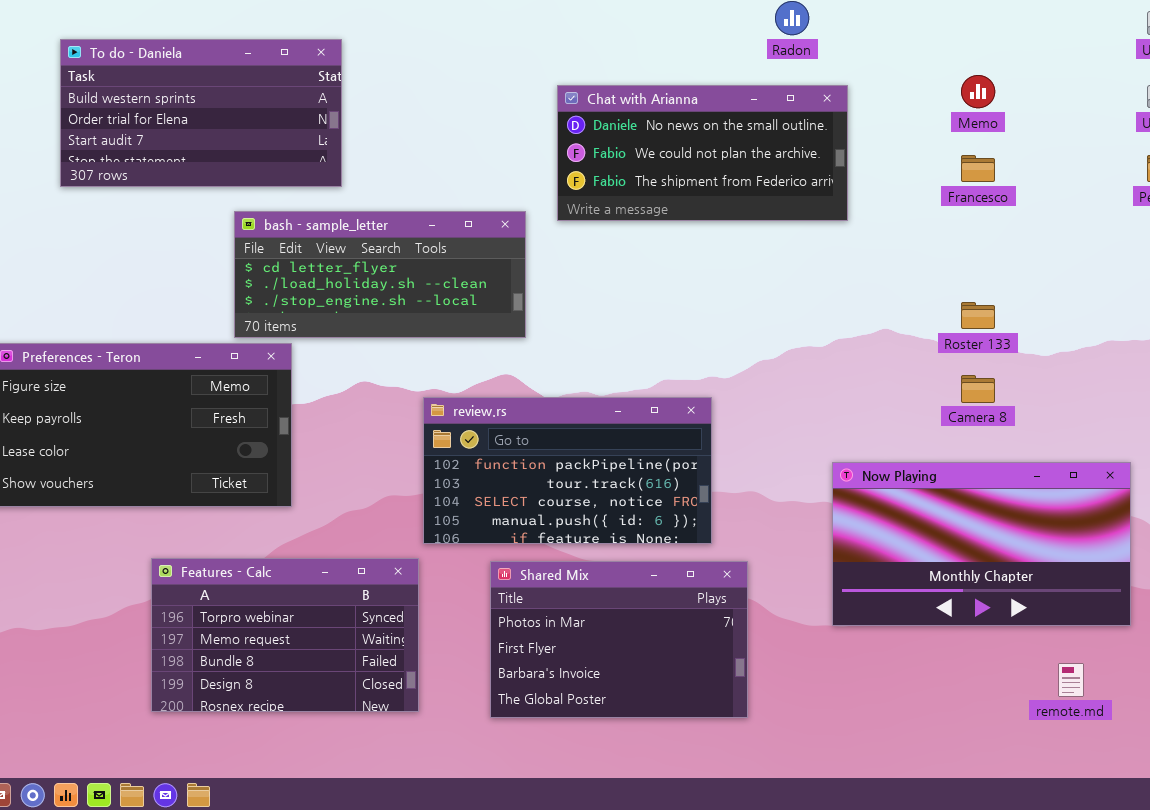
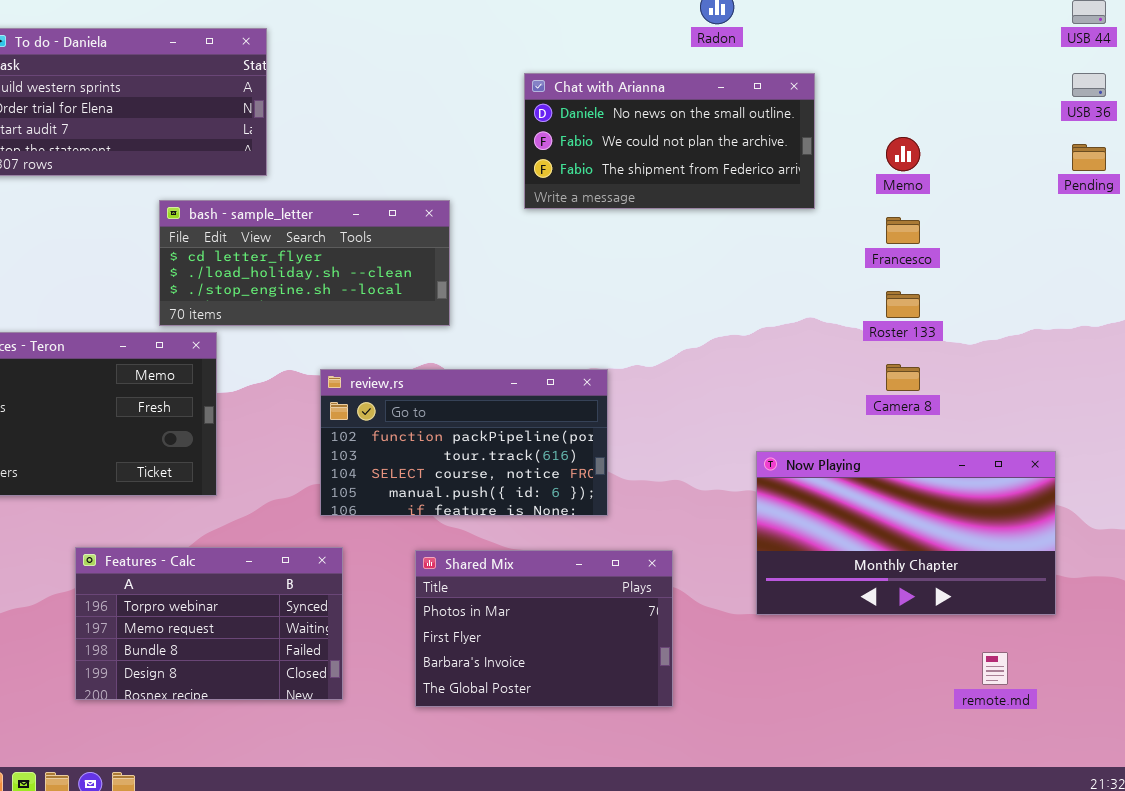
Memo: [961,75,995,108] -> [886,137,920,171], moved
Chat with Arianna: [557,85,848,221] -> [524,73,815,209], moved
Francesco: [961,155,995,182] -> [886,217,920,244], moved
review.rs: [423,397,712,544] -> [320,369,608,516], moved

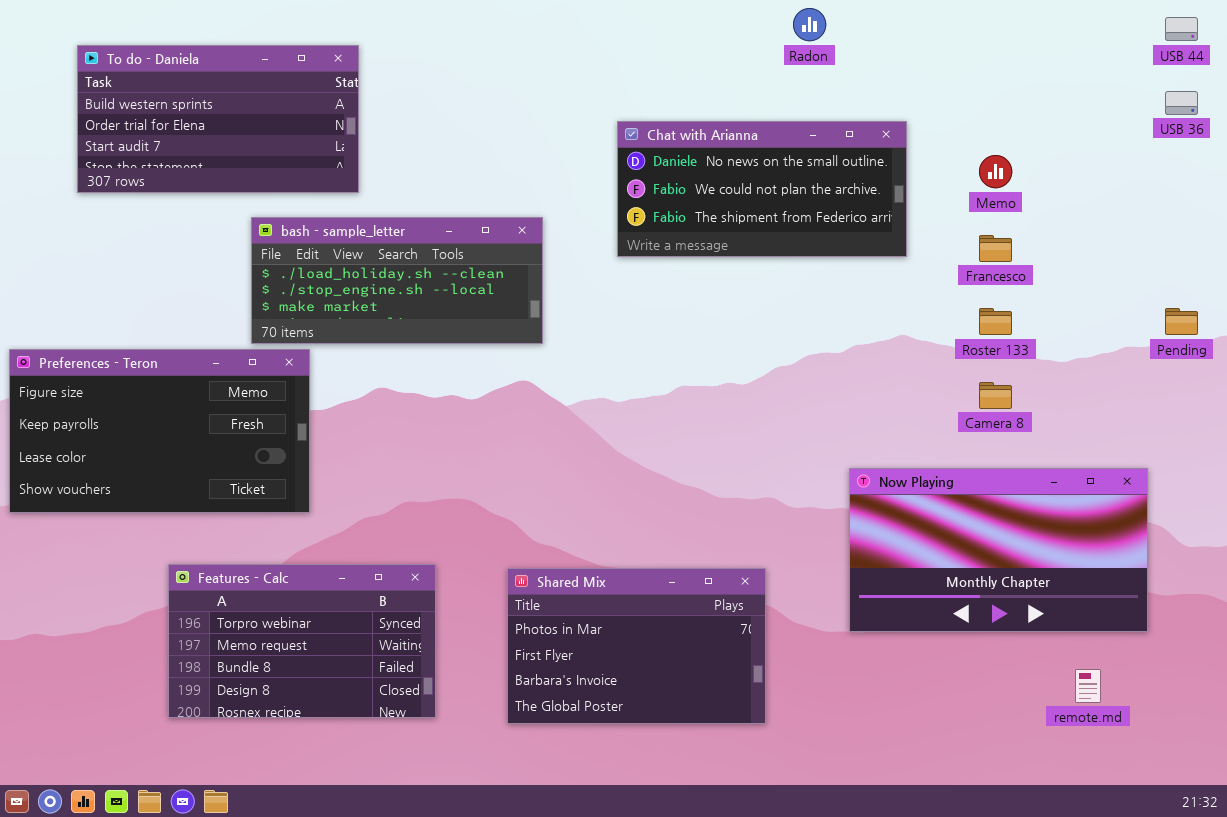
Chat with Arianna: [524,73,815,209] -> [617,121,907,257], moved
Pending: [1072,144,1106,171] -> [1165,308,1198,335], moved
bash - sample_letter: [159,200,450,326] -> [251,217,543,344], scrolled down 1 row
review.rs: [320,369,608,516] -> none, closed

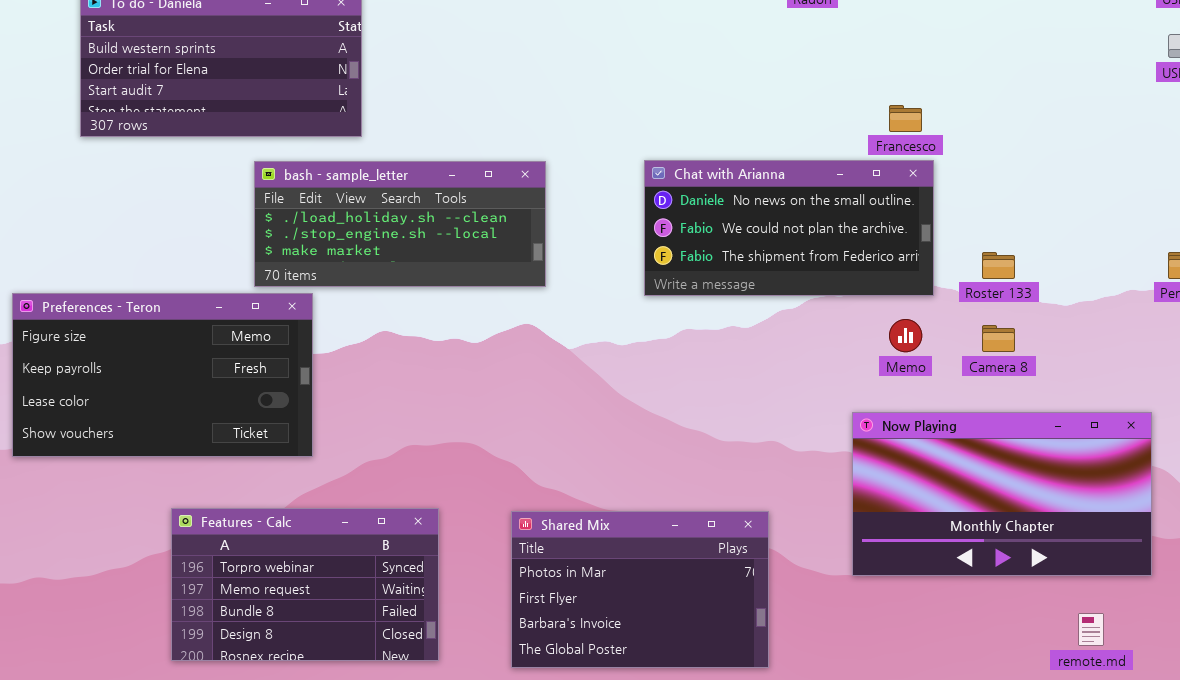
Chat with Arianna: [617,121,907,257] -> [644,160,934,296], moved
Memo: [979,155,1012,188] -> [889,319,922,352], moved
Francesco: [979,235,1012,262] -> [889,105,922,132], moved

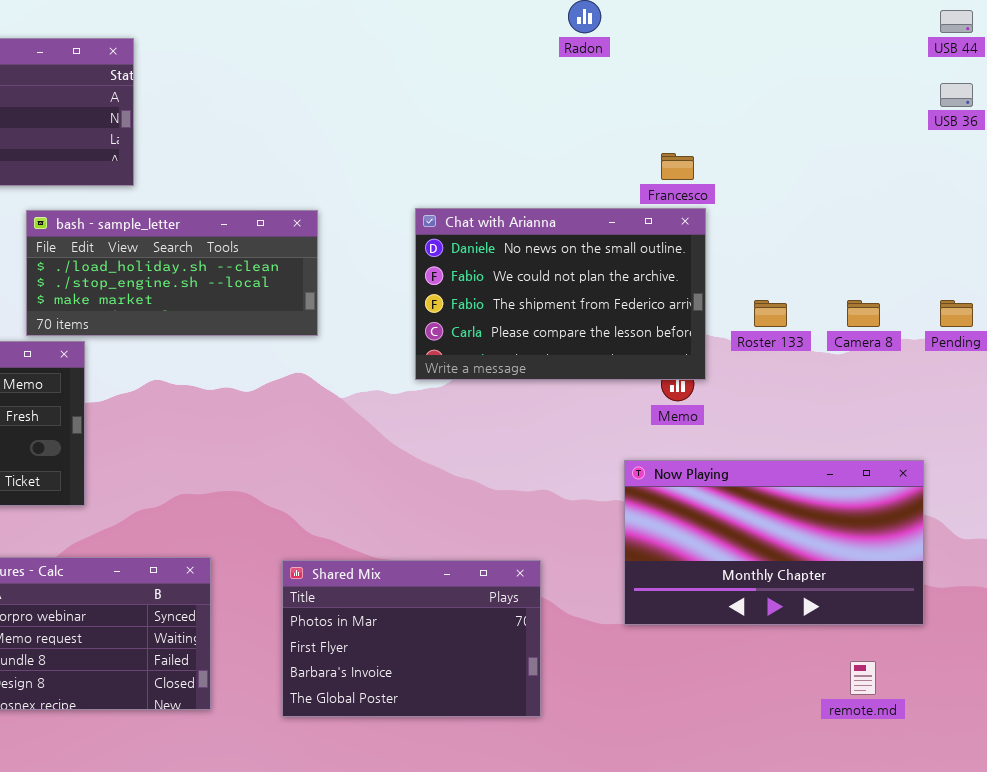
Chat with Arianna: [644,160,934,296] -> [415,208,706,380], resized
Camera 8: [982,325,1015,352] -> [847,300,880,327], moved

